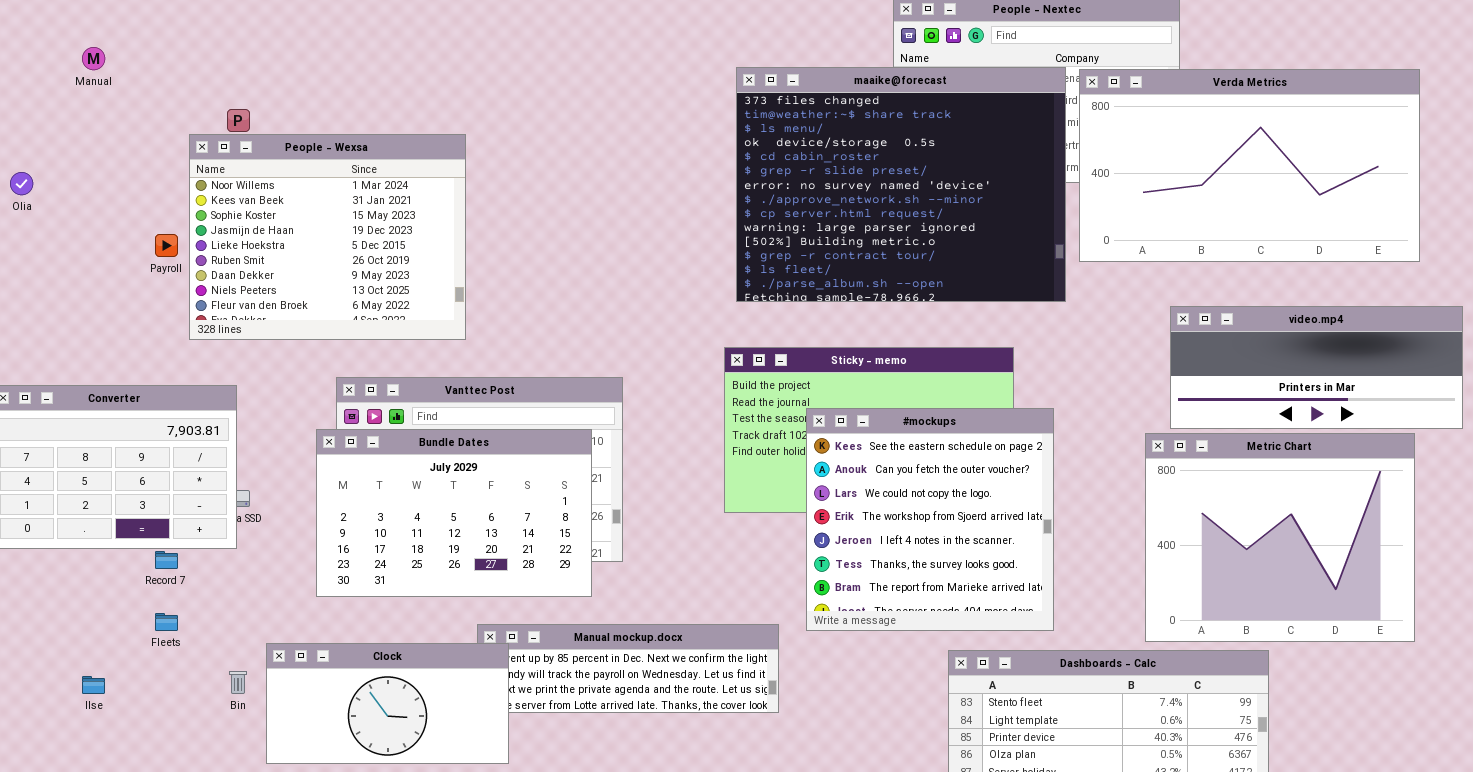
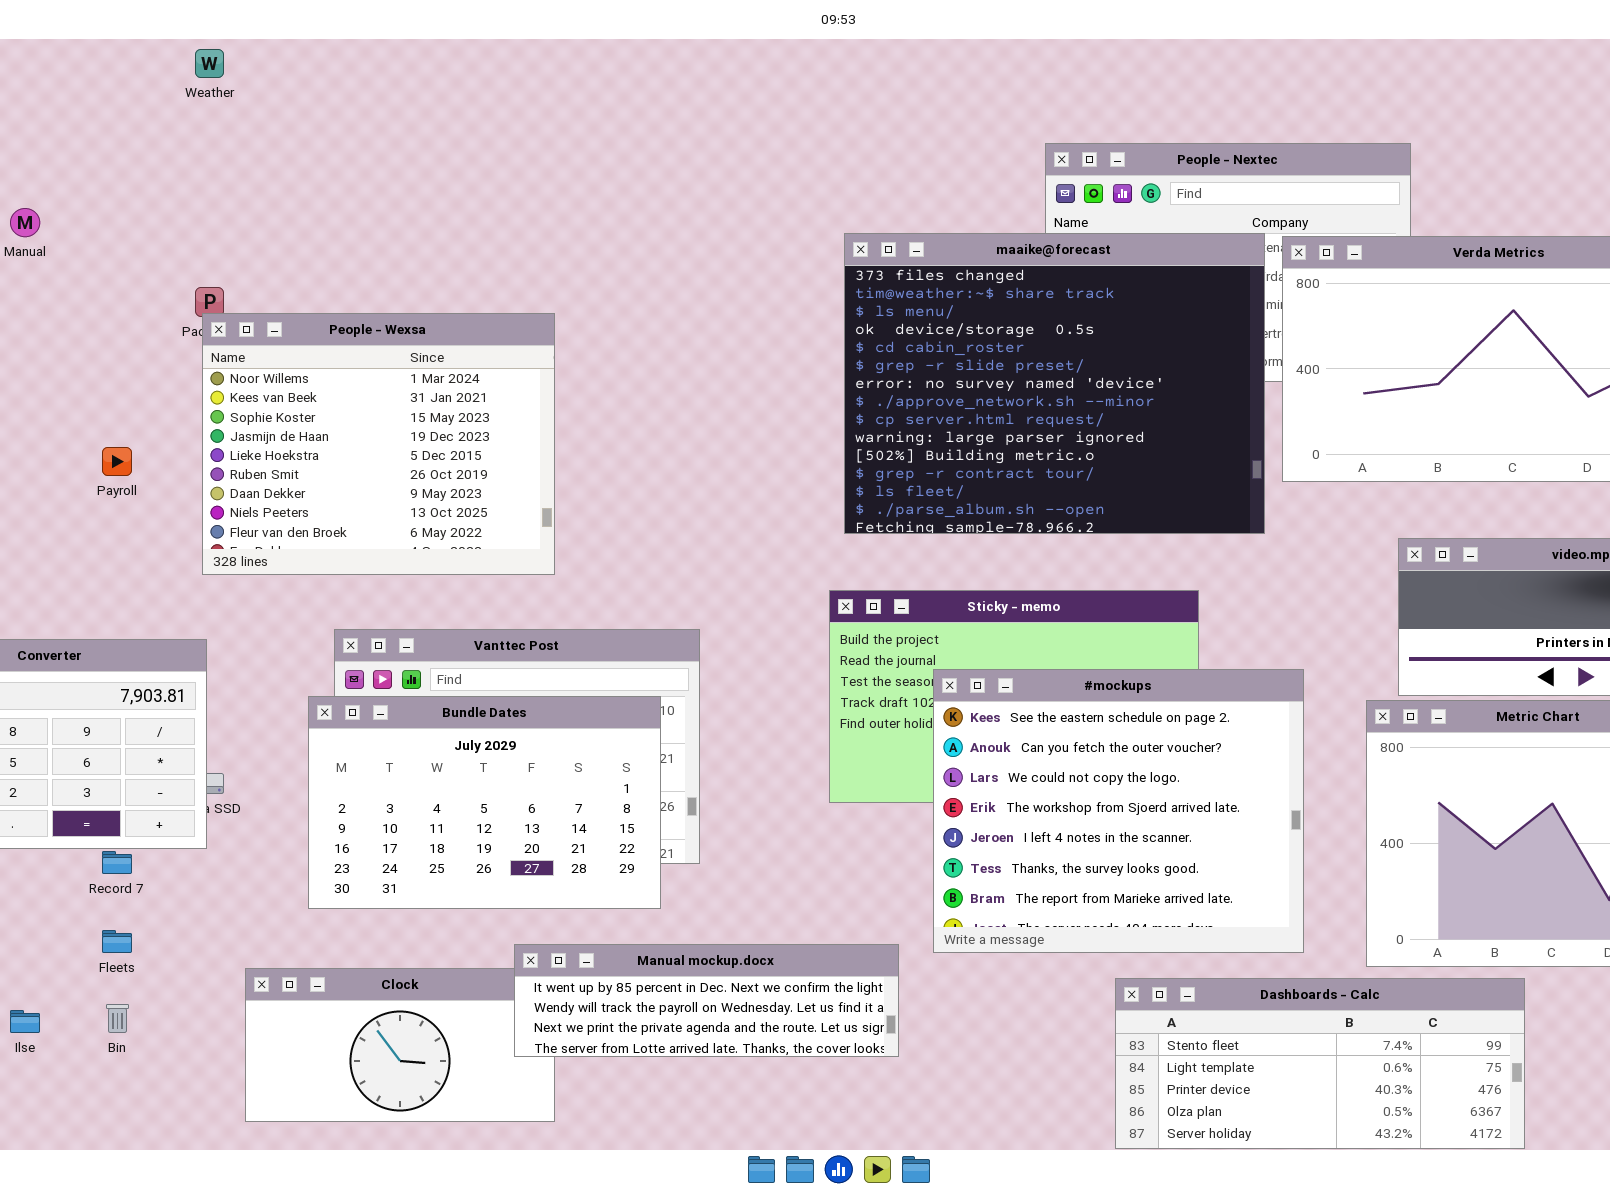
People - Wexsa: [189,134,466,340] -> [202,313,555,575], moved
#mockups: [806,408,1054,631] -> [933,669,1304,953], resized
Manual mockup.docx: [477,624,779,713] -> [514,944,899,1057], raised
Bin: [229,671,247,694] -> [106,1004,129,1033], moved

